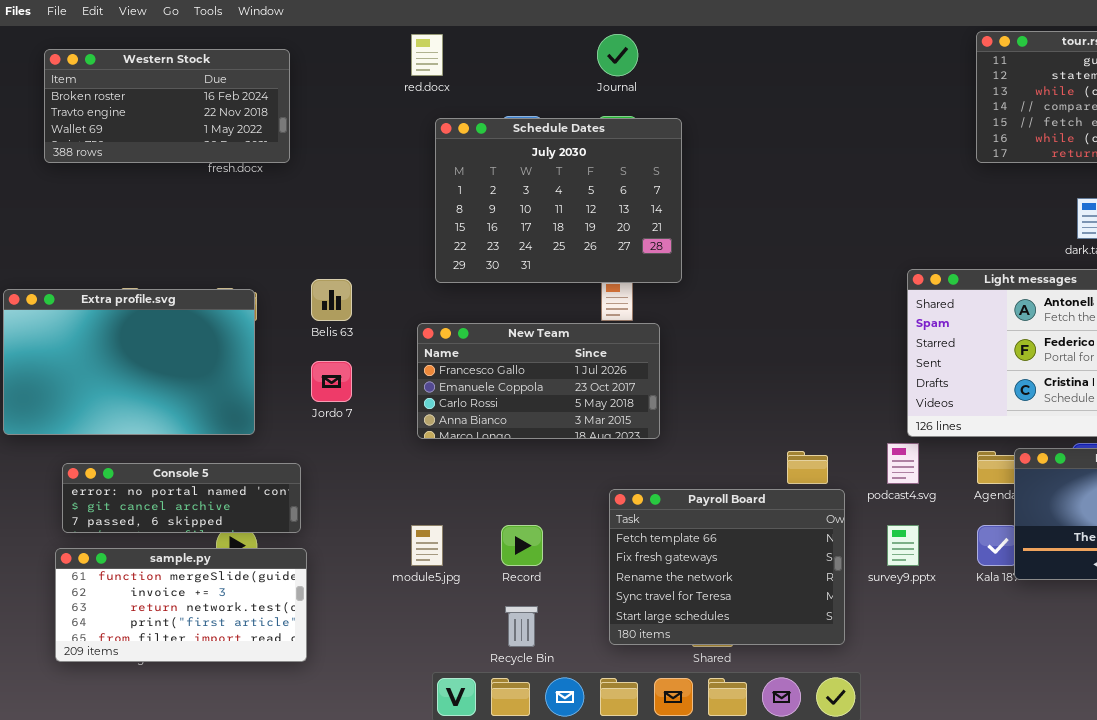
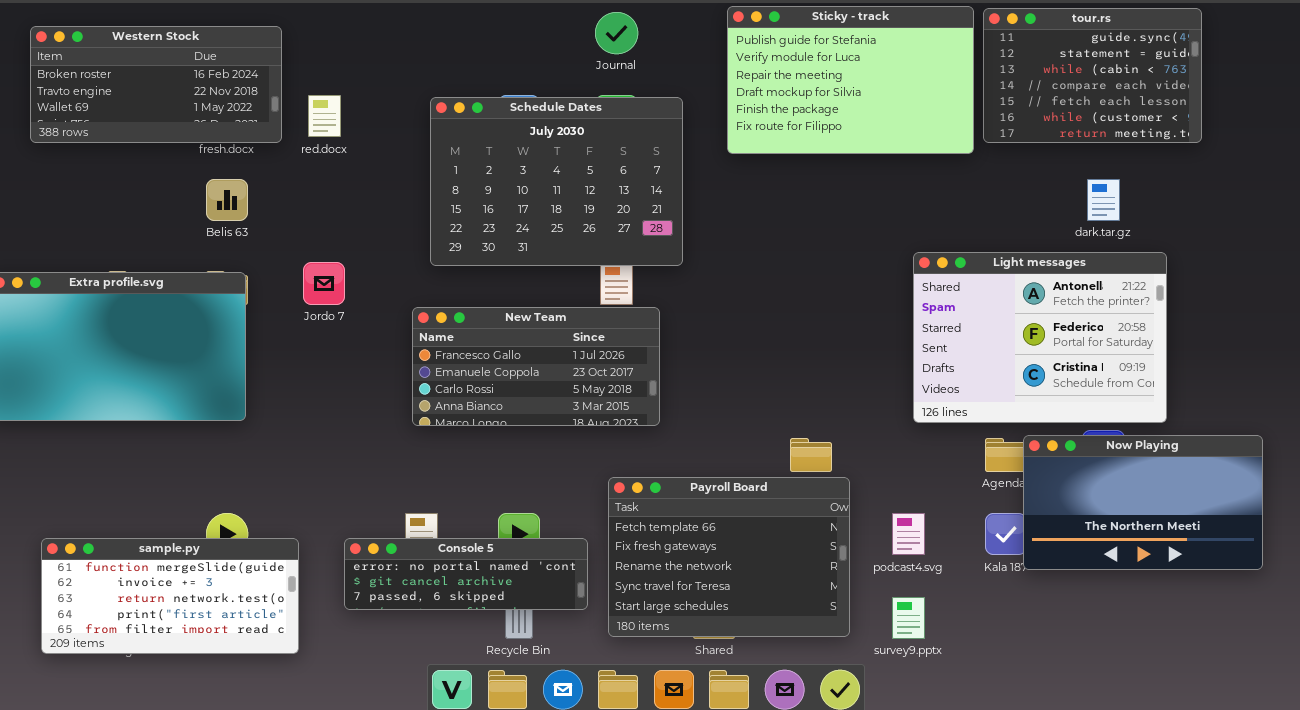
Sticky - track: none -> [727,6,974,154], opened
red.docx: [411,34,443,76] -> [308,95,341,137], moved
Belis 63: [311,279,352,321] -> [206,179,248,221], moved
Jordo 7: [311,361,352,402] -> [303,262,345,305], moved
podcast4.svg: [887,443,919,484] -> [892,513,925,555], moved
Console 5: [62,463,301,533] -> [344,538,588,610], moved
survey9.pptx: [887,525,919,566] -> [892,597,925,639], moved

